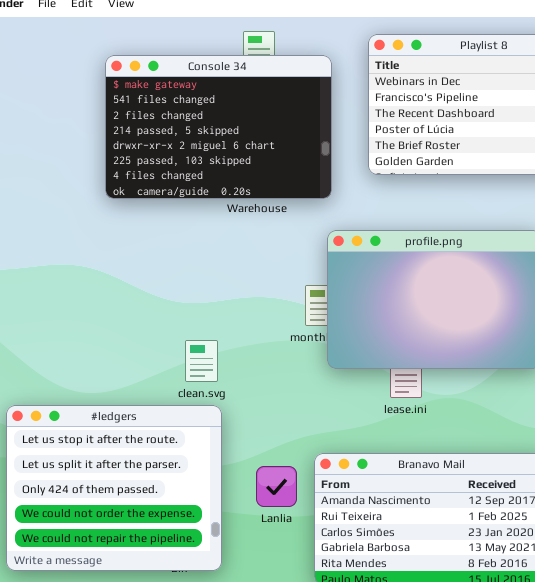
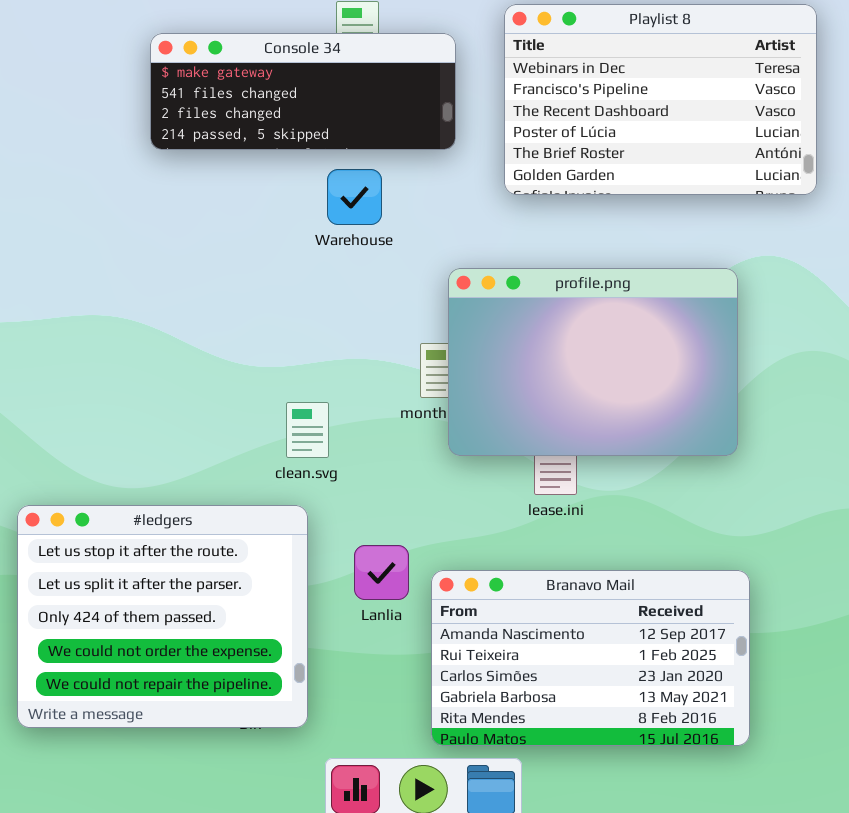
Console 34: [105,55,332,199] -> [150,33,456,150], resized
clean.svg: [185,340,218,382] -> [286,402,329,458], moved
Lanlia: [256,466,297,507] -> [354,545,409,600], moved

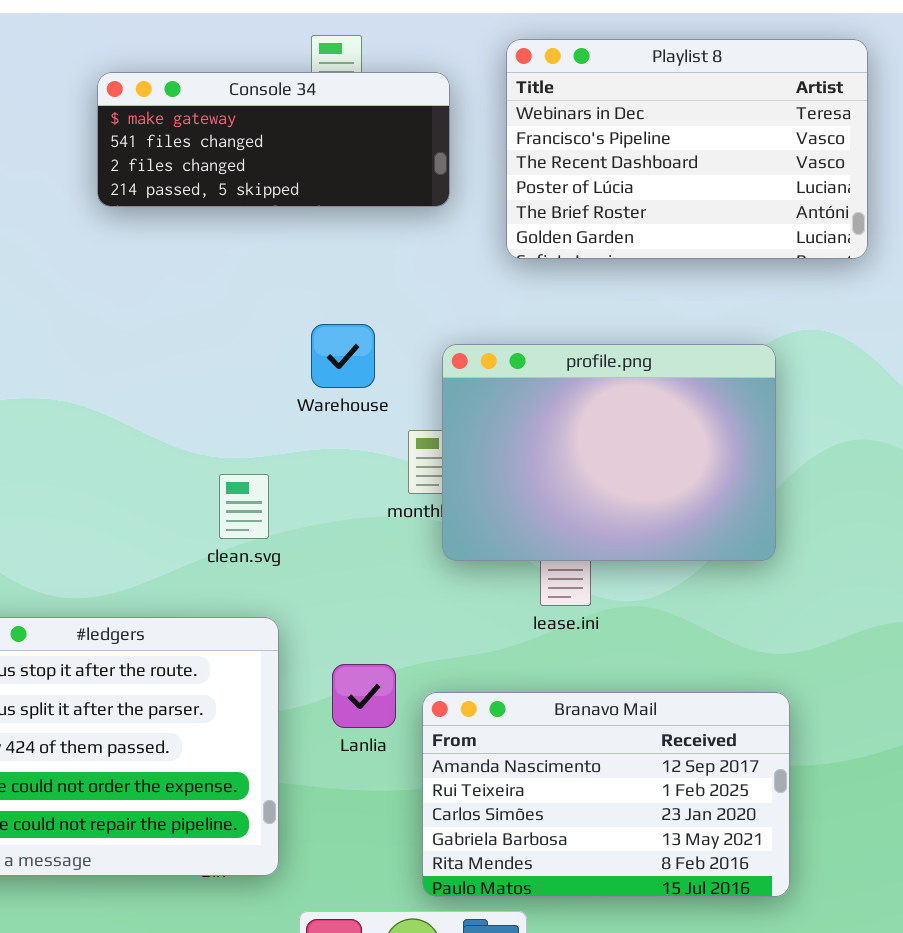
Warehouse: [327,169,382,225] -> [311,324,375,388], moved
clean.svg: [286,402,329,458] -> [219,474,269,539], moved

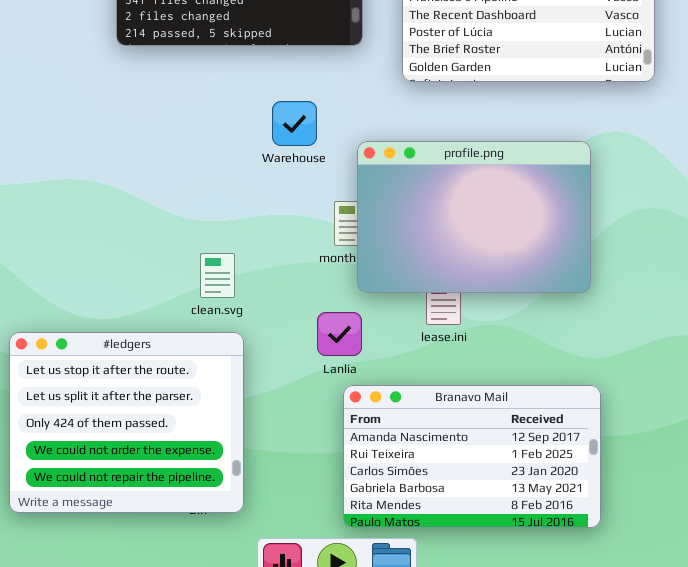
Warehouse: [311,324,375,388] -> [272,101,317,146], moved
clean.svg: [219,474,269,539] -> [200,253,235,298], moved
Lanlia: [332,664,396,728] -> [317,312,362,356], moved

